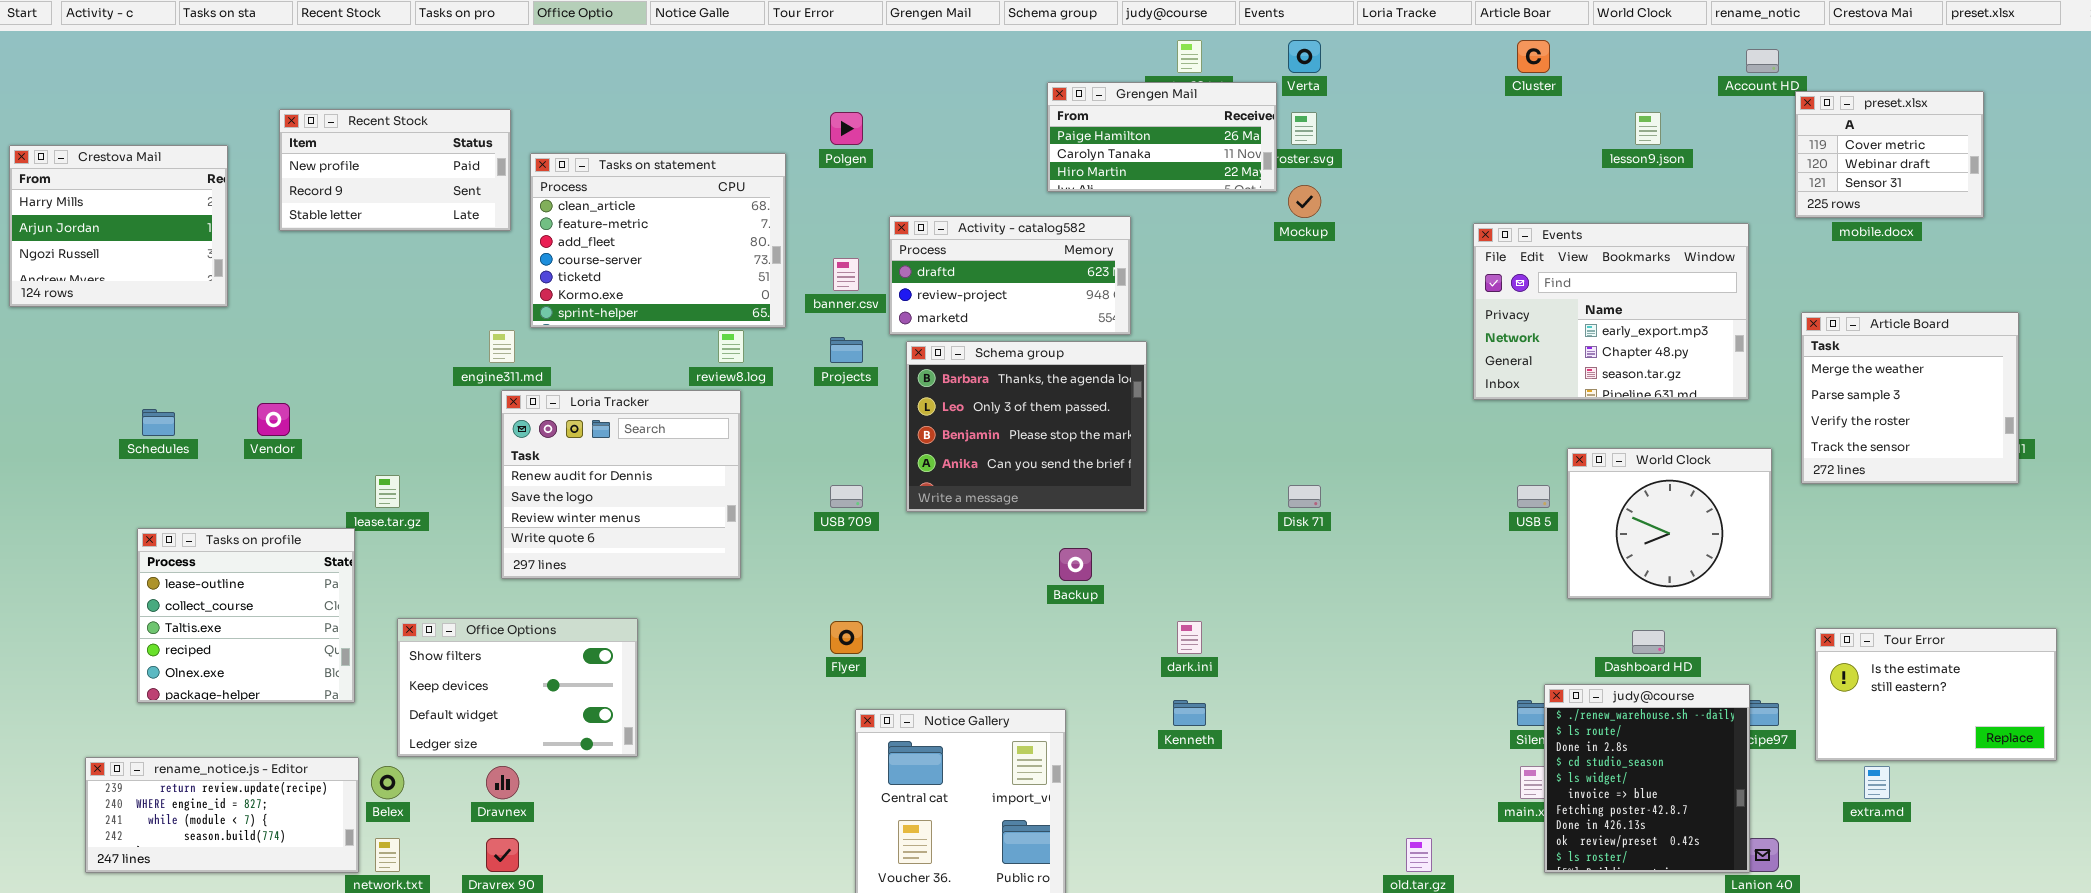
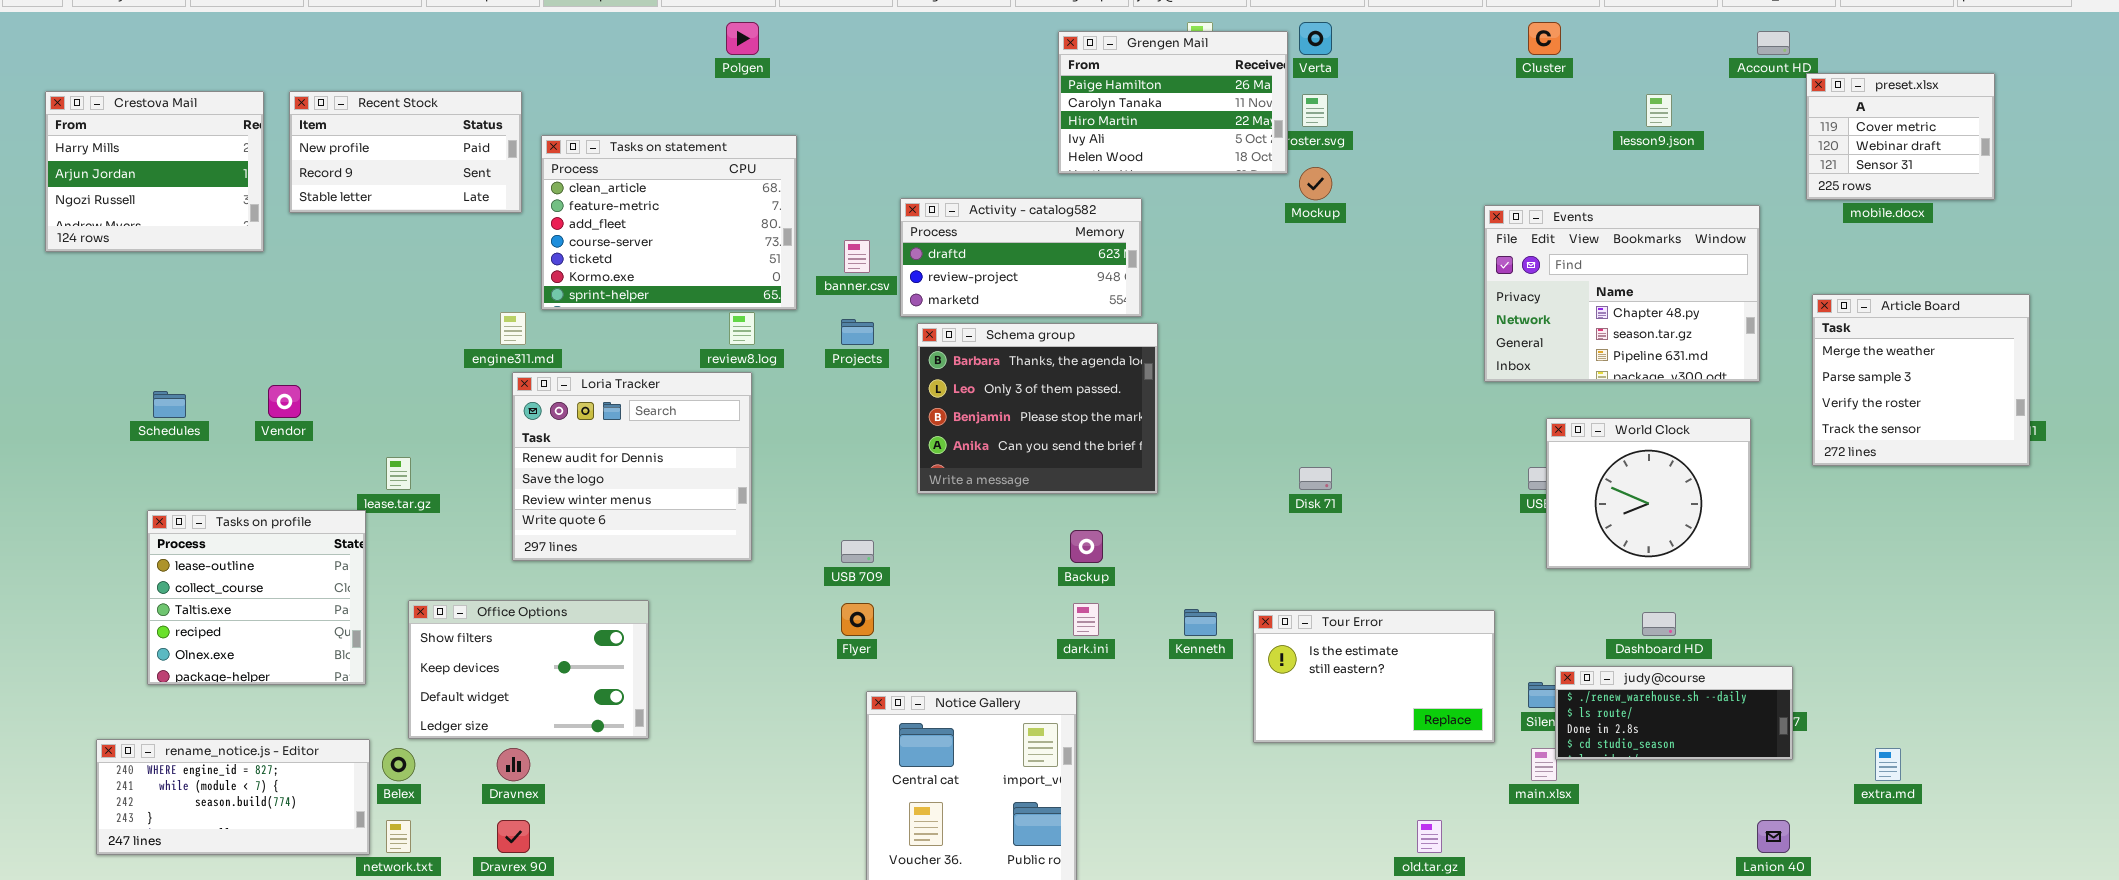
Grengen Mail: [1047,82,1277,192] -> [1058,31,1288,174], resized
Polgen: [830,112,863,145] -> [726,22,759,55], moved
Crestova Mail: [9,145,228,307] -> [45,91,264,252], moved
Events: [1473,223,1749,400] -> [1484,205,1760,382], scrolled down 1 row
World Clock: [1567,448,1772,599] -> [1546,418,1751,569], moved
USB 709: [830,485,863,508] -> [841,540,874,563], moved
dark.ini: [1177,621,1202,654] -> [1073,603,1099,636], moved
Tour Error: [1815,628,2057,761] -> [1253,610,1495,743], moved
judy@course: [1544,684,1750,873] -> [1555,666,1793,760], resized
Kenneth: [1173,700,1206,726] -> [1184,609,1217,636], moved
rename_notice.js - Editor: [85,757,359,873] -> [96,739,370,855], scrolled down 1 row

